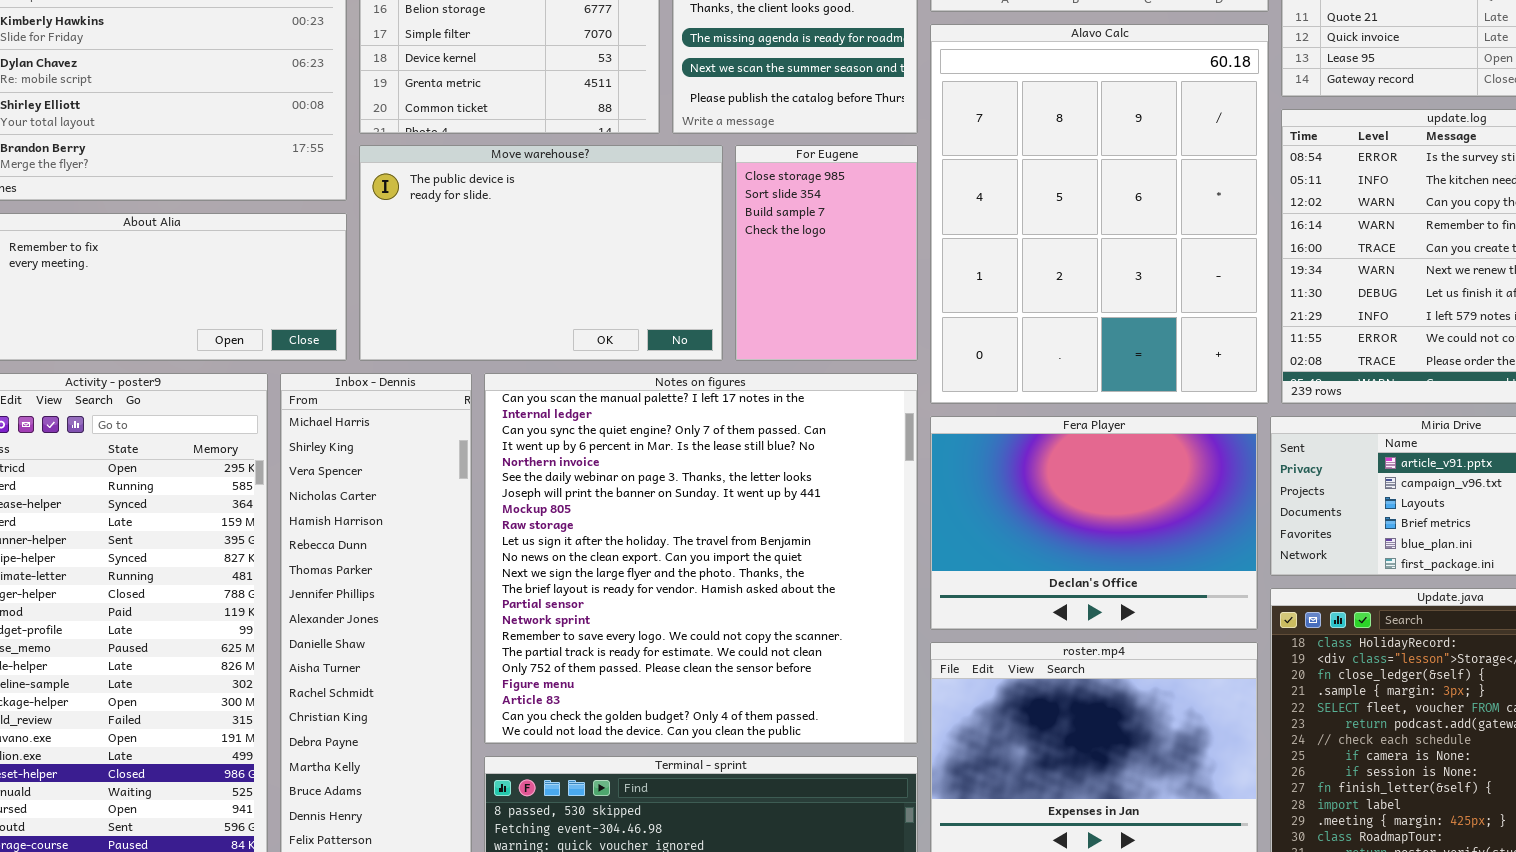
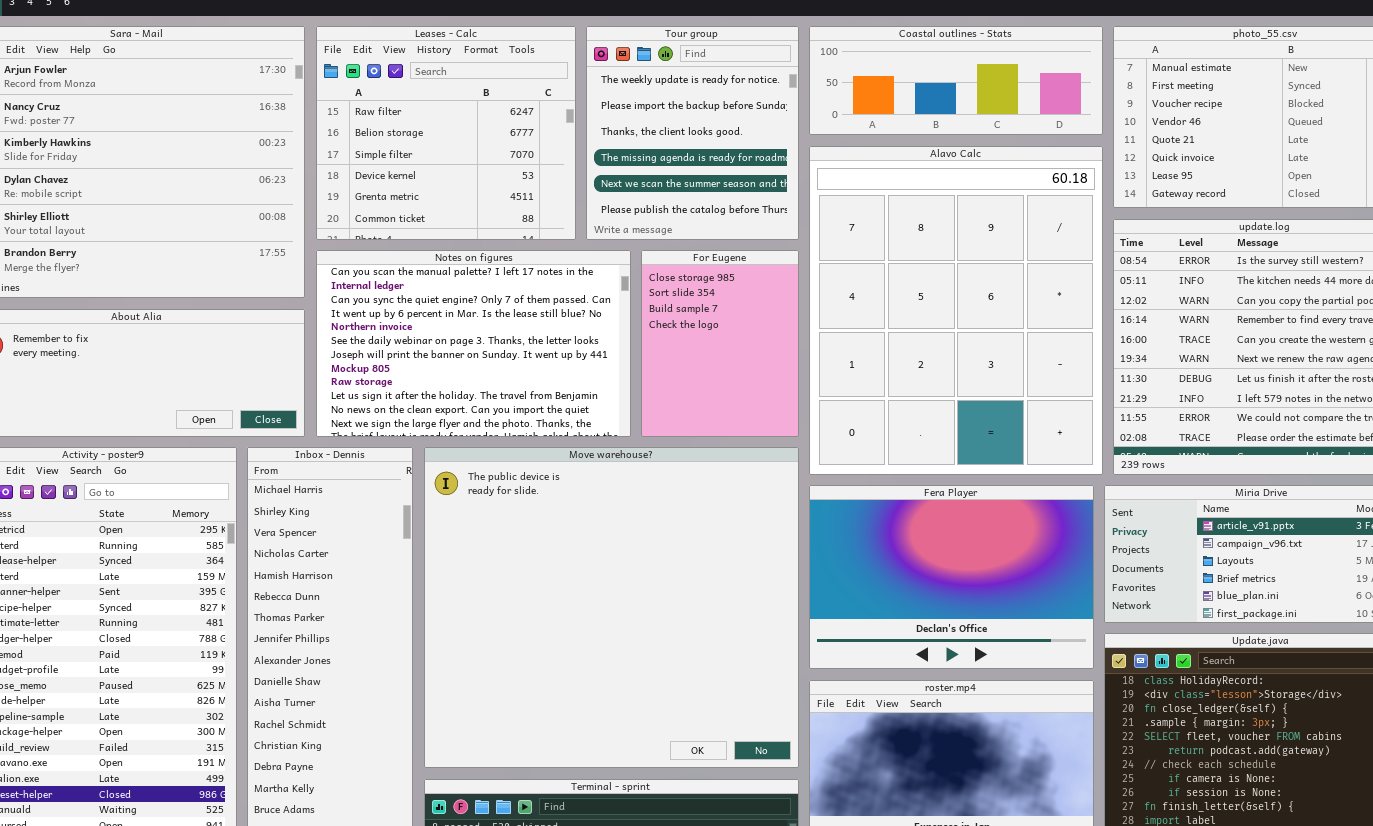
Move warehouse?: [359,145,723,361] -> [424,447,799,768], moved, resized
Notes on figures: [484,373,918,744] -> [316,250,631,437], moved, resized

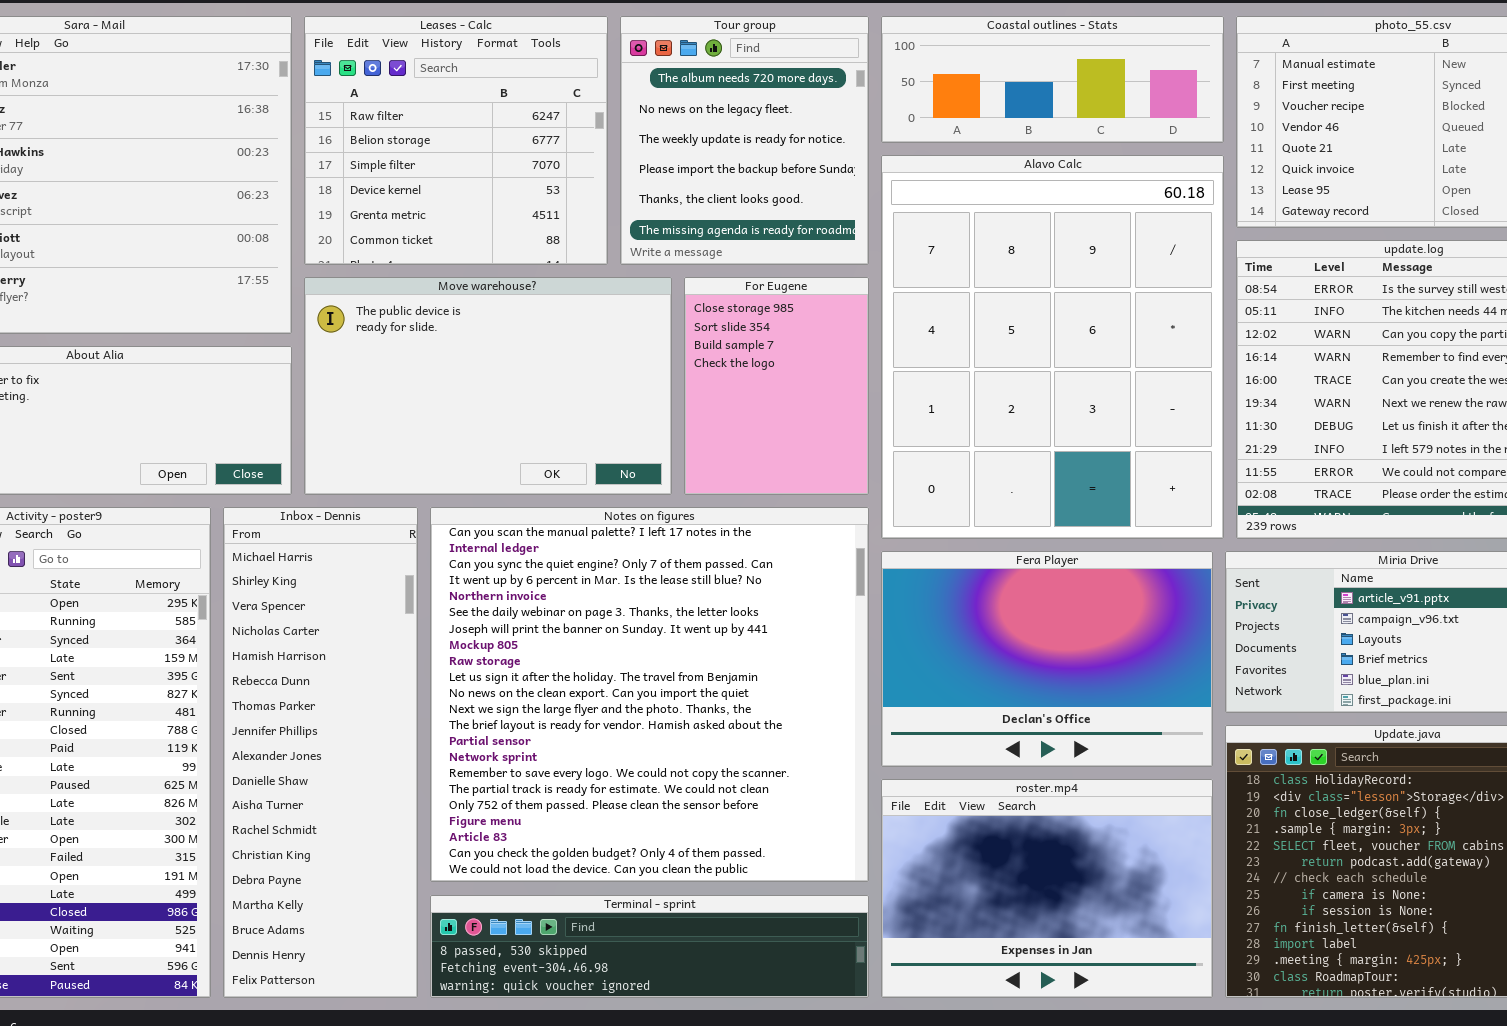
Tour group: [586,26,799,240] -> [620,16,869,265], scrolled up 2 rows
Notes on figures: [316,250,631,437] -> [430,507,869,882], moved, resized
Move warehouse?: [424,447,799,768] -> [304,277,672,495], moved, resized

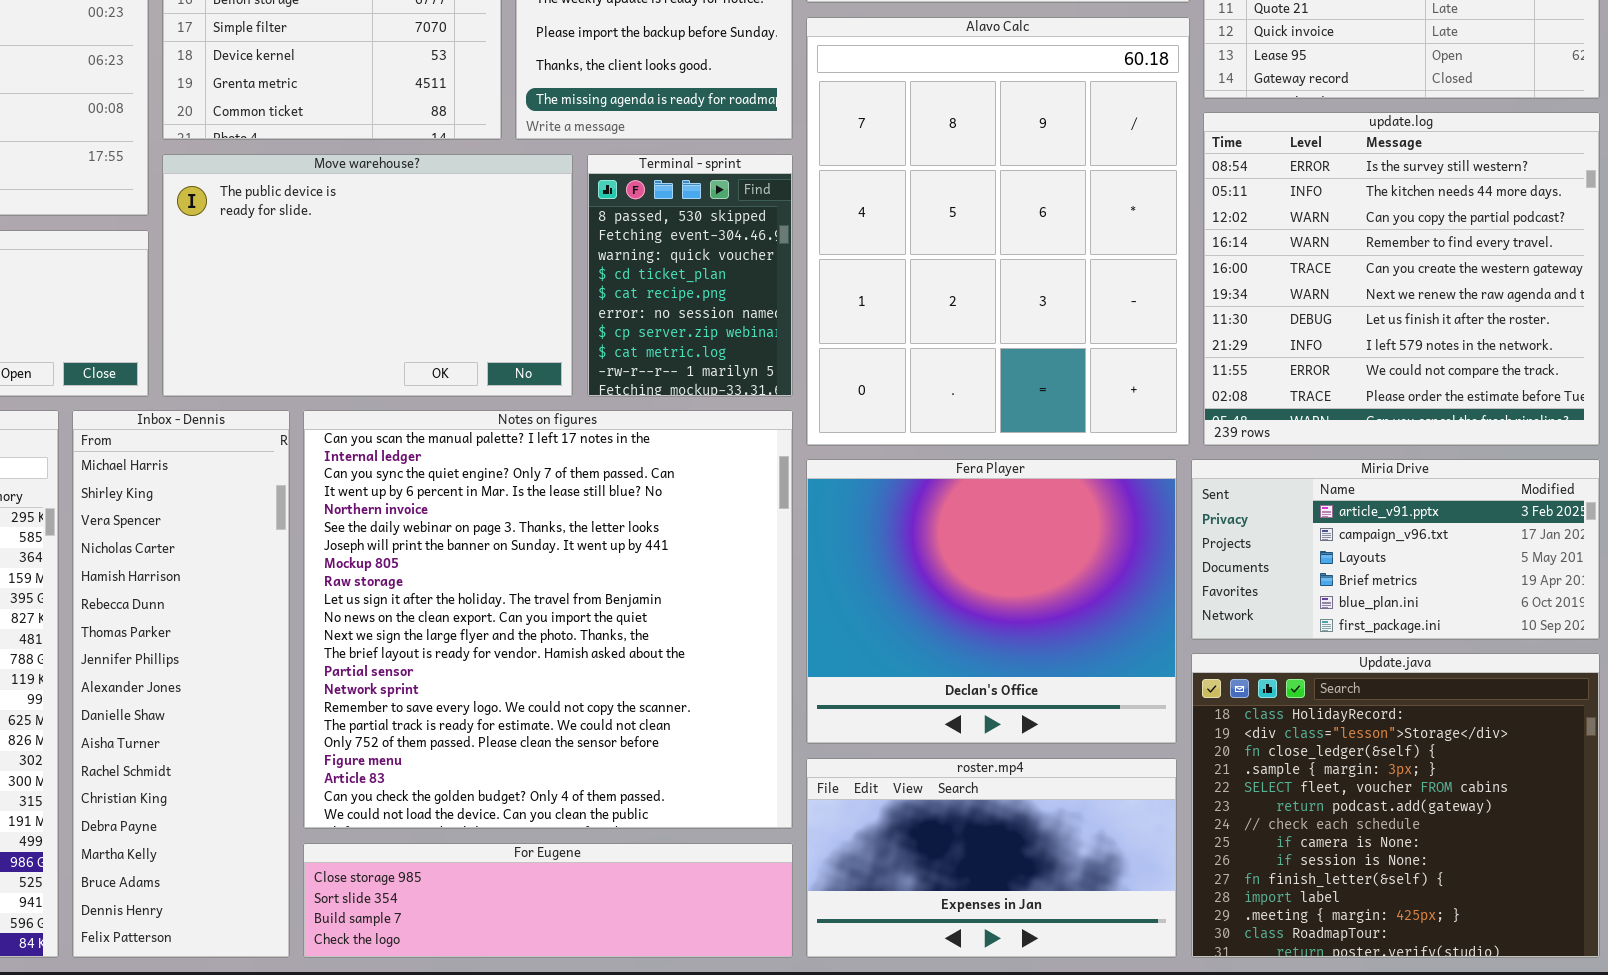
For Eugene: [684,277,869,495] -> [303,843,793,958], moved, resized
Fera Player: [881,551,1213,767] -> [806,459,1177,744], resized
roster.mp4: [881,779,1213,998] -> [806,758,1177,958], resized
Terminal - sprint: [430,895,869,998] -> [587,154,793,397], moved, resized

